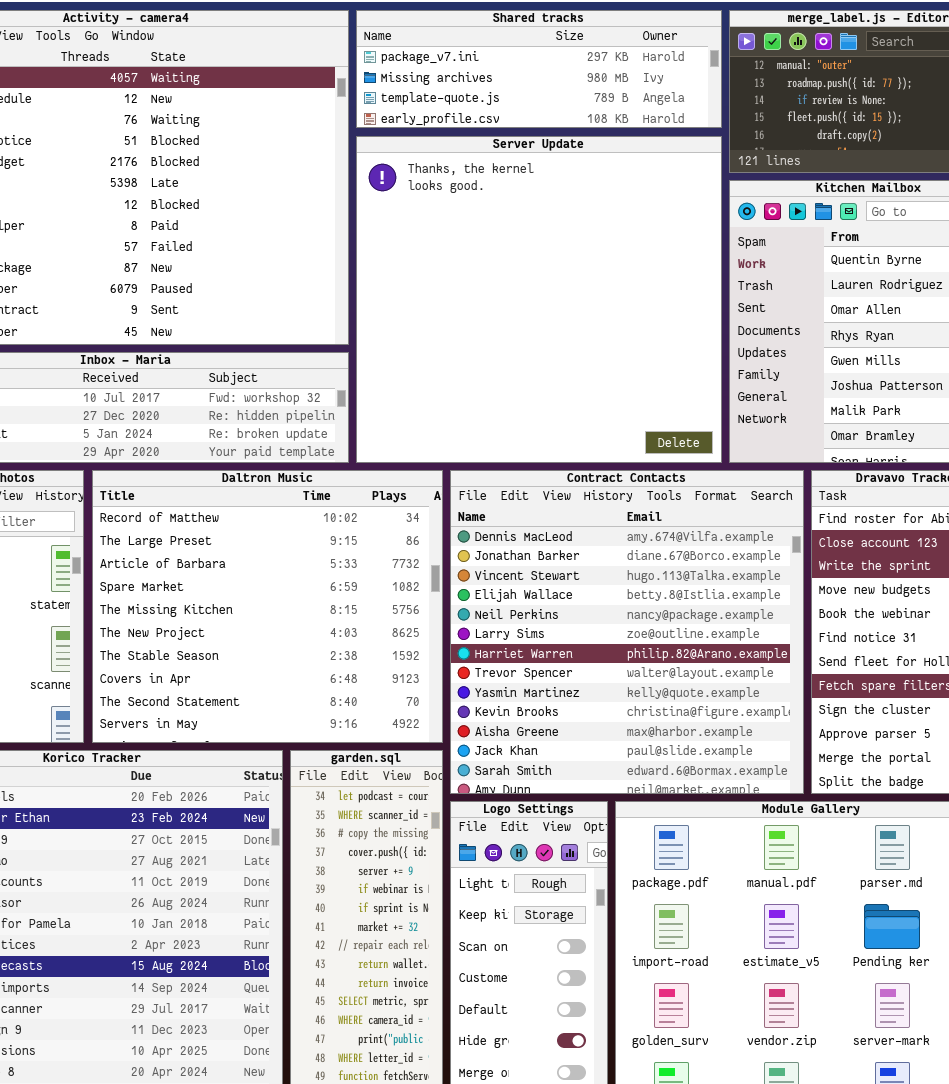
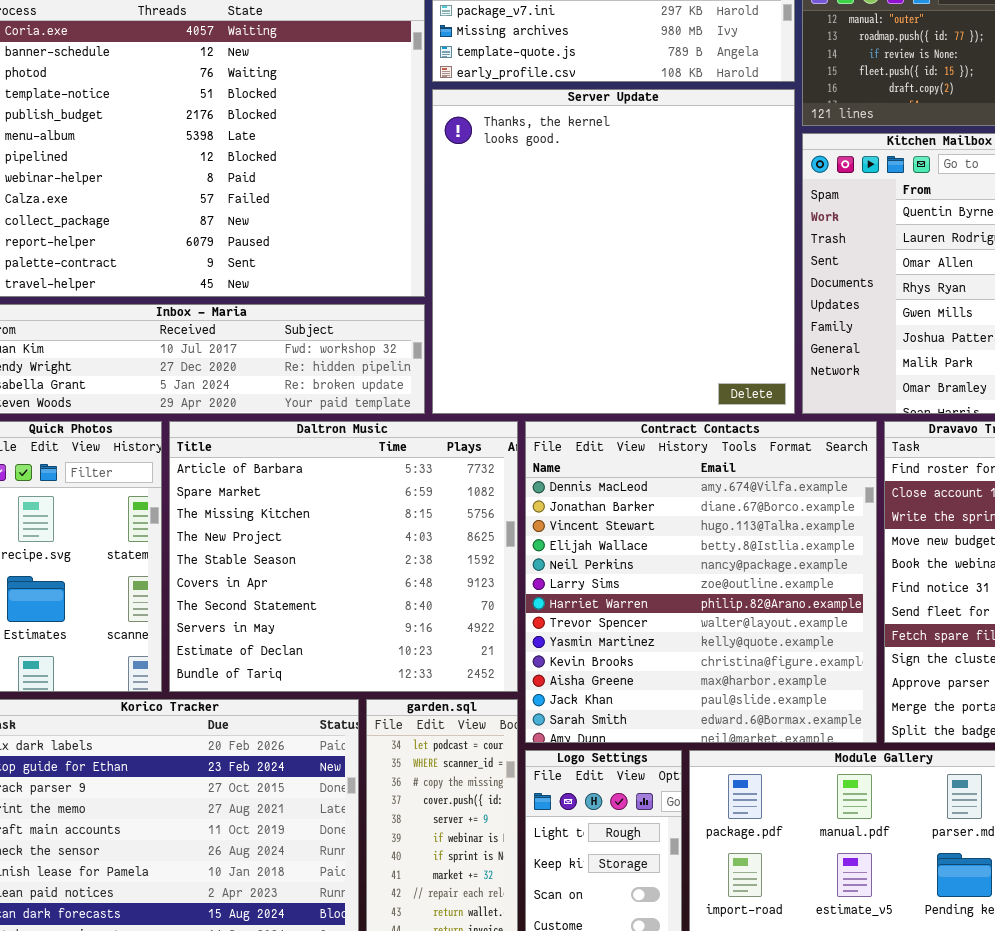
Daltron Music: [92,470,443,743] -> [169,421,518,692], scrolled down 2 rows

